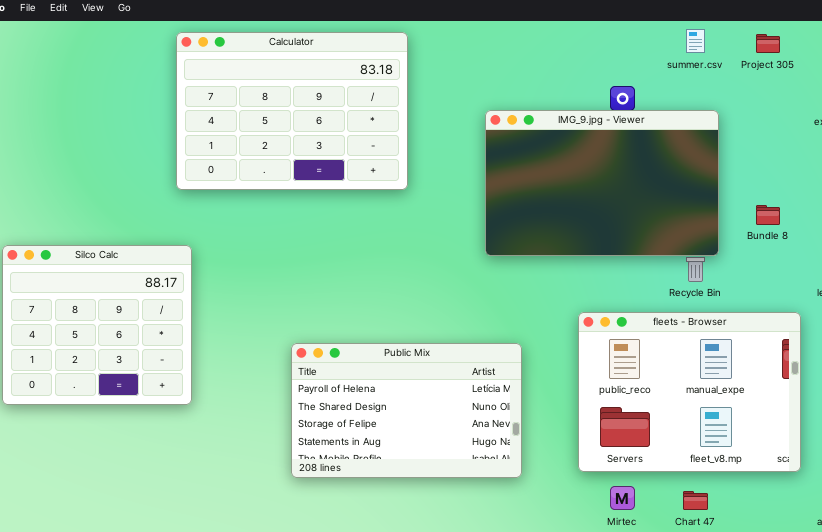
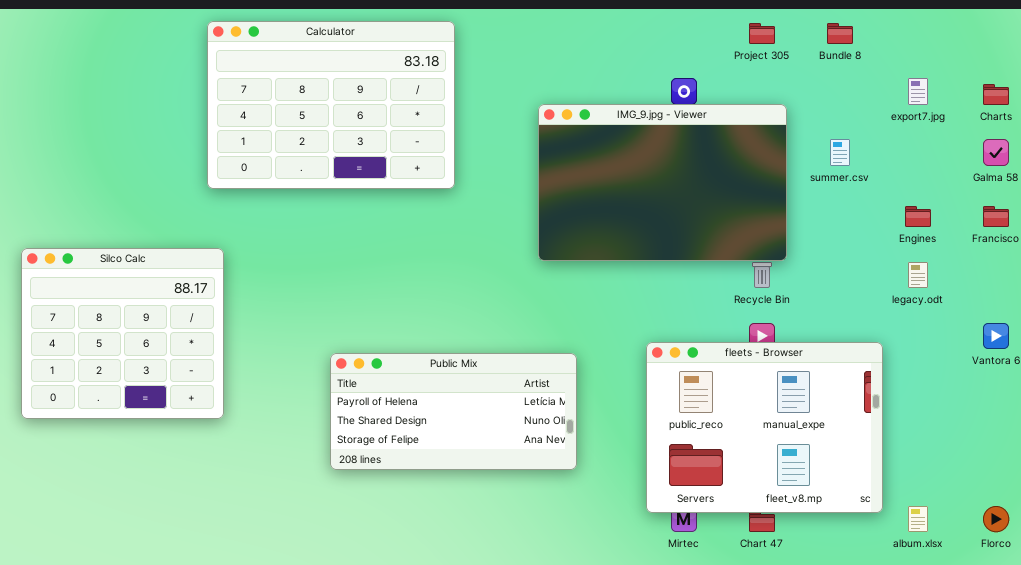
summer.csv: [686,29,705,53] -> [830,139,850,166], moved
Project 305: [756,34,780,53] -> [749,23,775,44], moved
Bundle 8: [756,205,780,225] -> [827,23,853,44], moved
fleets - Browser: [578,312,801,472] -> [646,342,883,513], moved
Public Mix: [291,343,522,478] -> [330,353,577,470], resized

